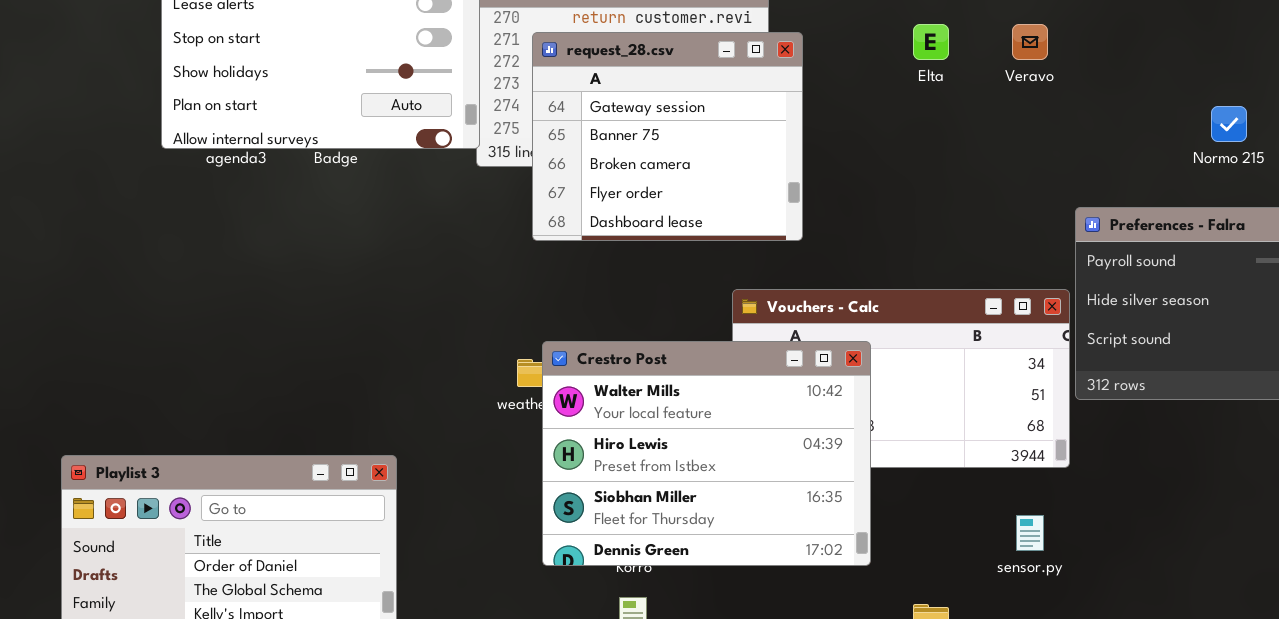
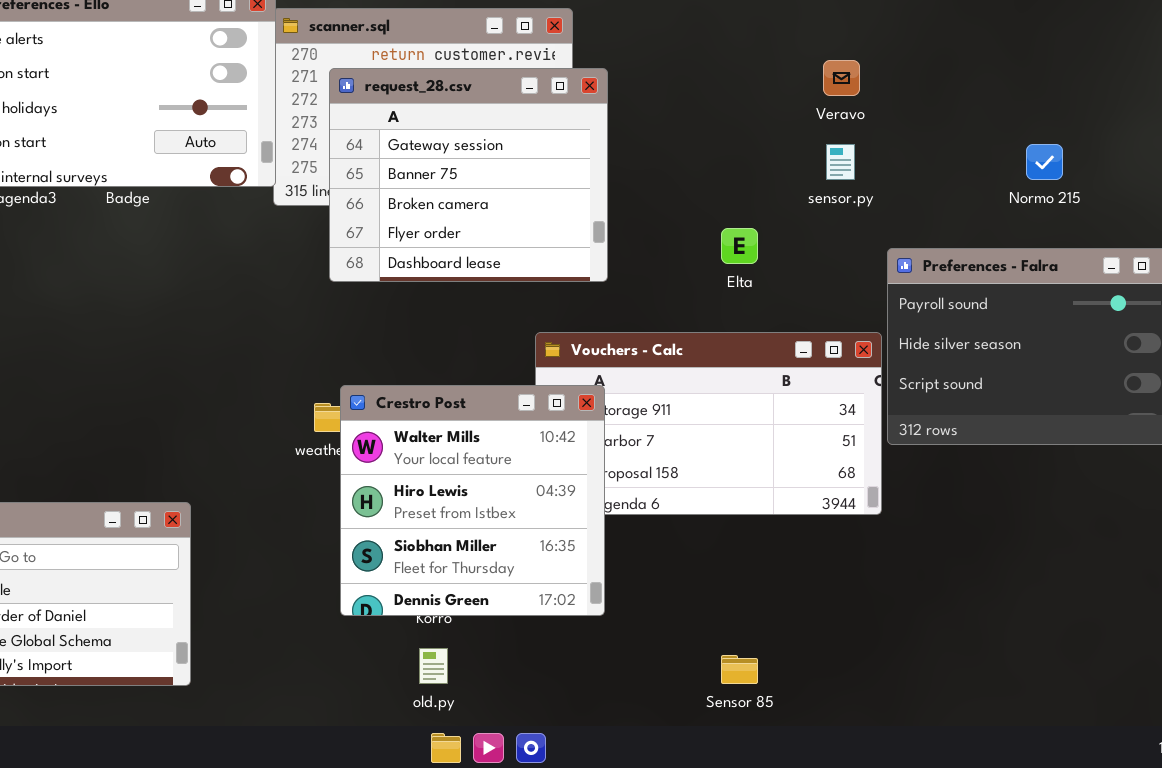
Elta: [913,24,949,60] -> [721,228,758,264], moved
Crestro Post: [542,341,871,566] -> [340,385,605,616], resized
sensor.py: [1016,515,1044,551] -> [826,144,855,180], moved

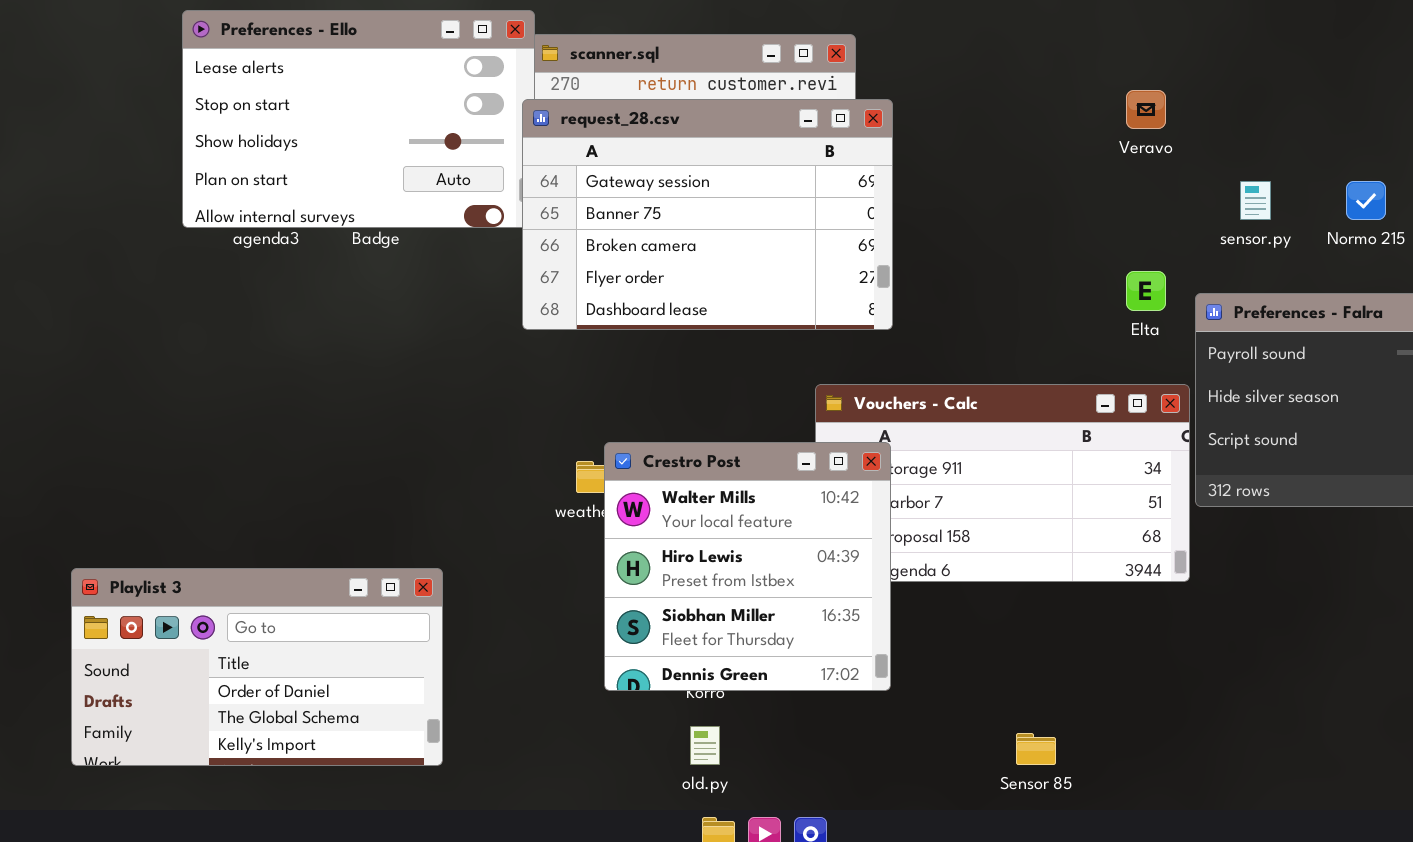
request_28.csv: [329,68,608,282] -> [522,99,893,330], resized
sensor.py: [826,144,855,180] -> [1240,181,1271,220], moved
Elta: [721,228,758,264] -> [1126,271,1166,311], moved

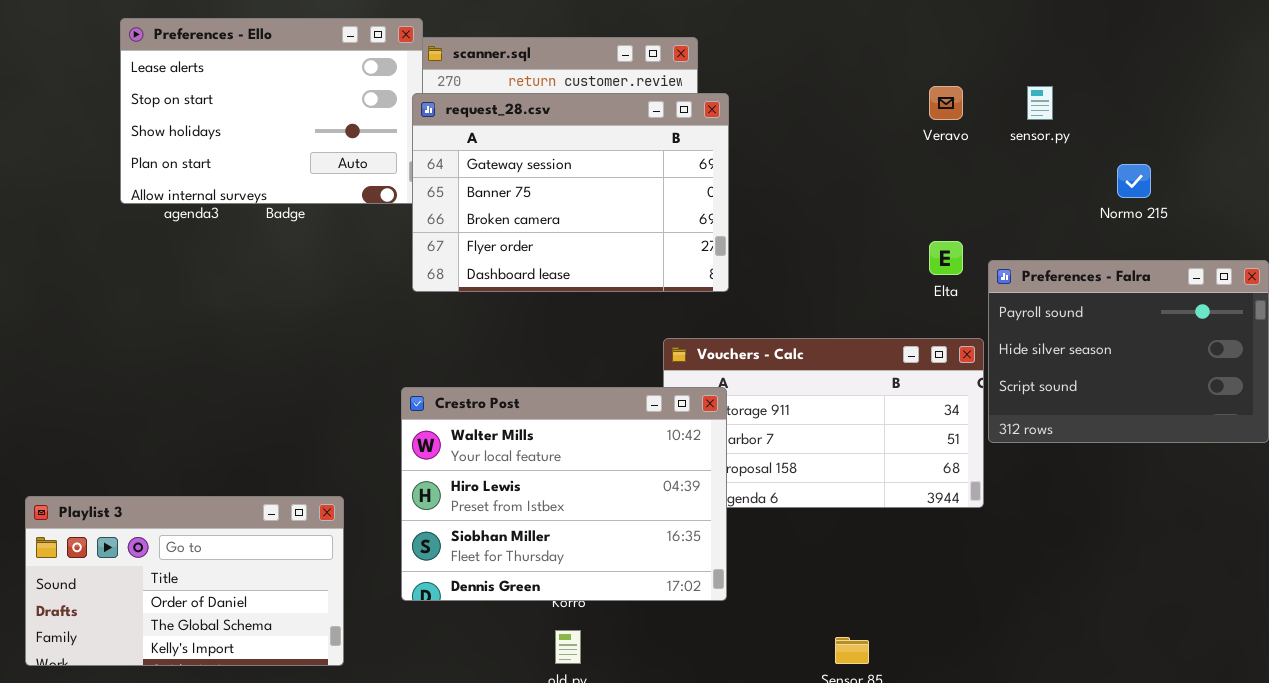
sensor.py: [1240,181,1271,220] -> [1027,86,1053,120], moved
Crestro Post: [604,442,891,691] -> [401,387,727,601], resized

